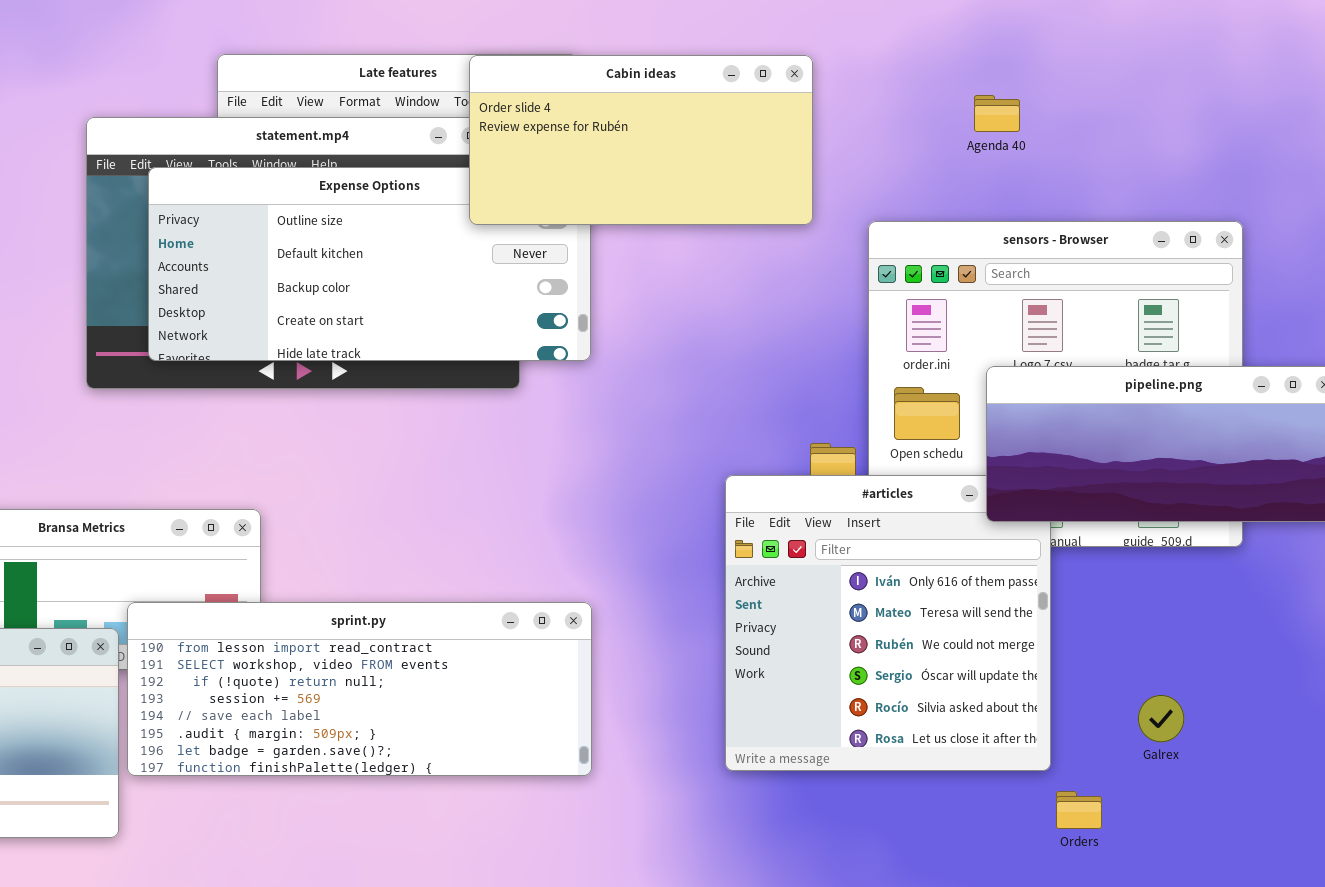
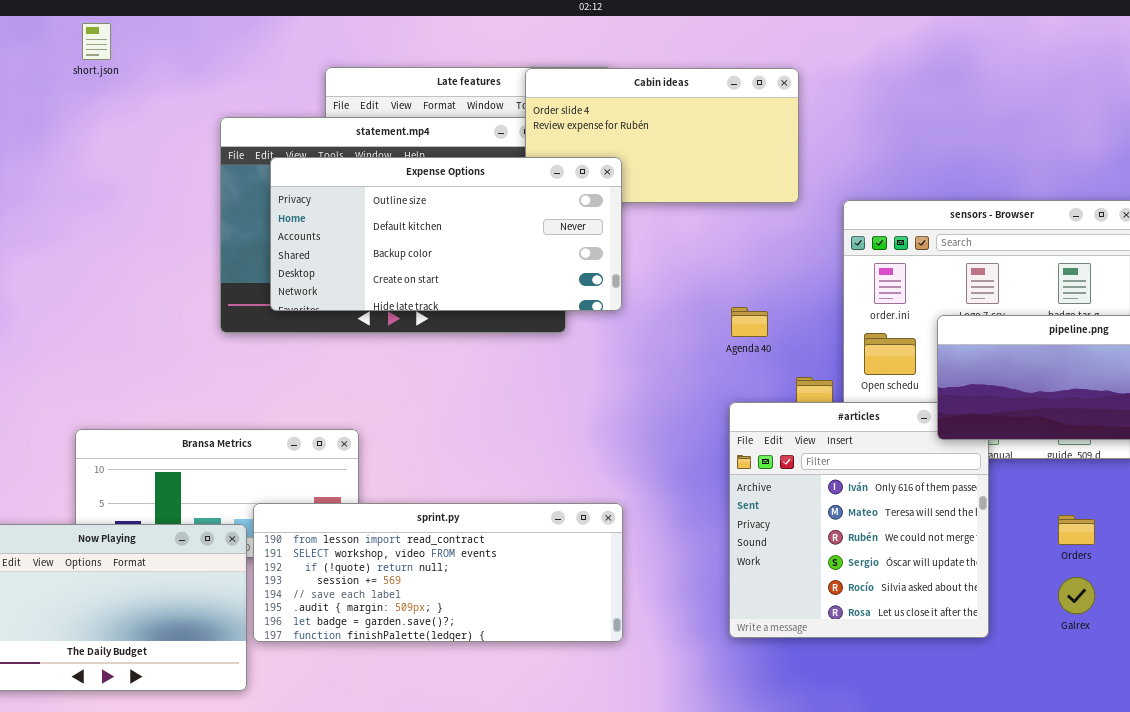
Agenda 40: [974,95,1020,132] -> [731,307,768,337], moved
Expense Options: [148,167,591,361] -> [270,157,622,311], raised
Orders: [1056,791,1102,829] -> [1058,515,1095,545], moved

